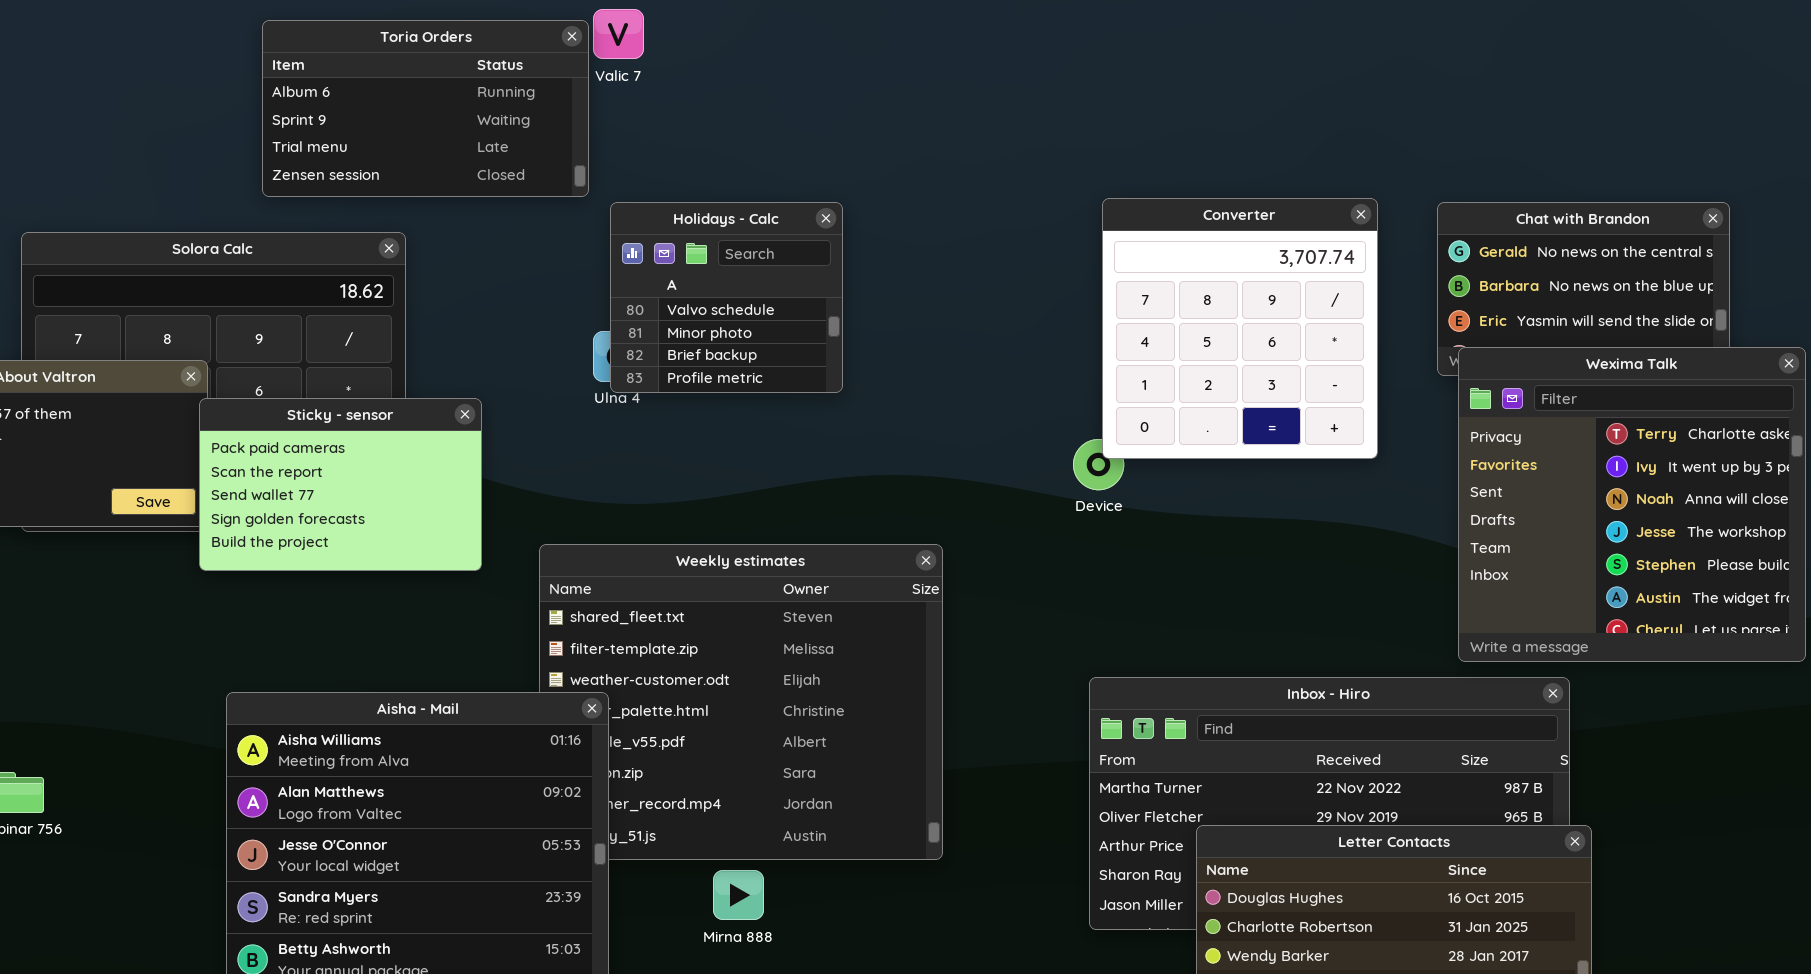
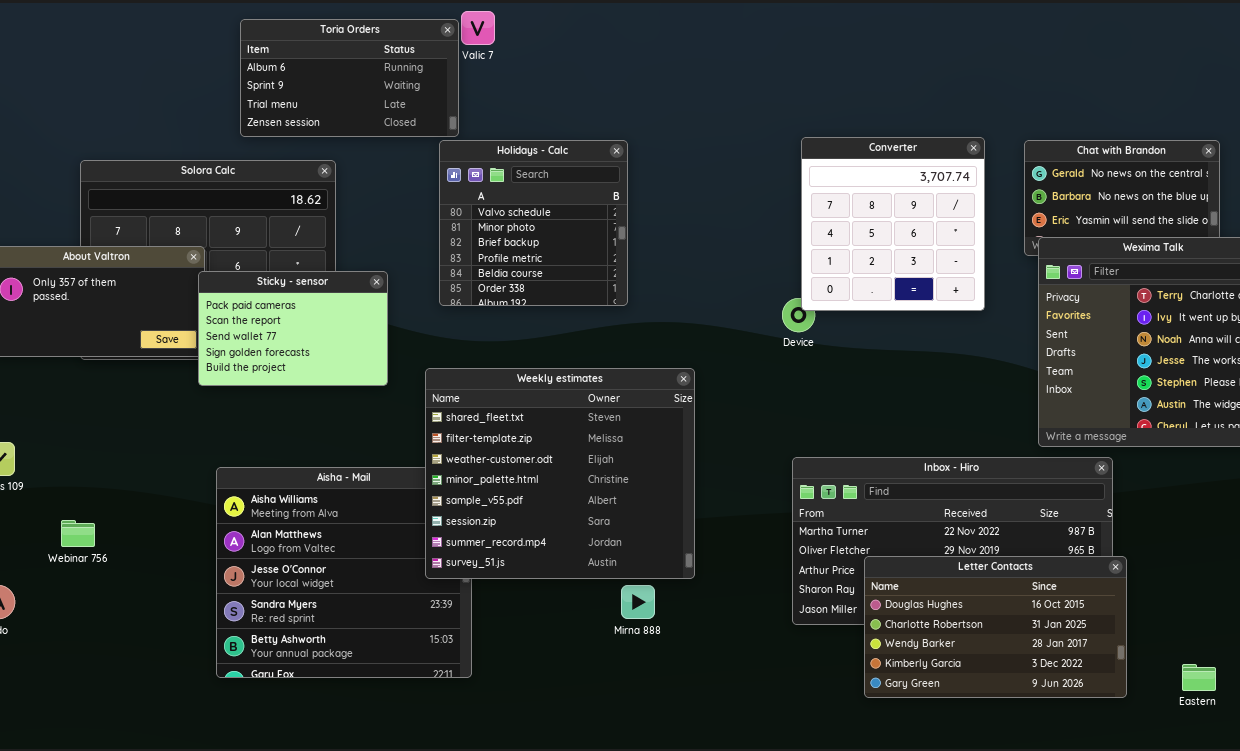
Holidays - Calc: [610,202,843,393] -> [439,140,628,306], resized
Weekly estimates: [539,544,943,860] -> [425,368,695,579], raised
Mirna 888: [713,870,764,920] -> [621,585,655,619], moved

